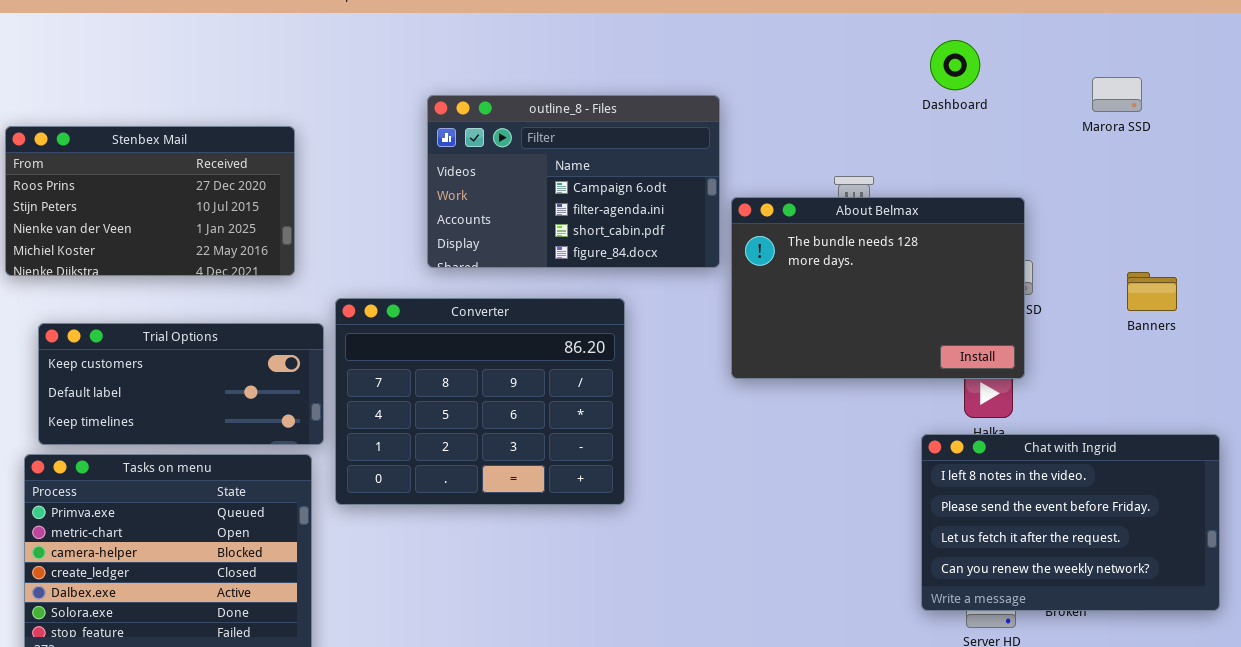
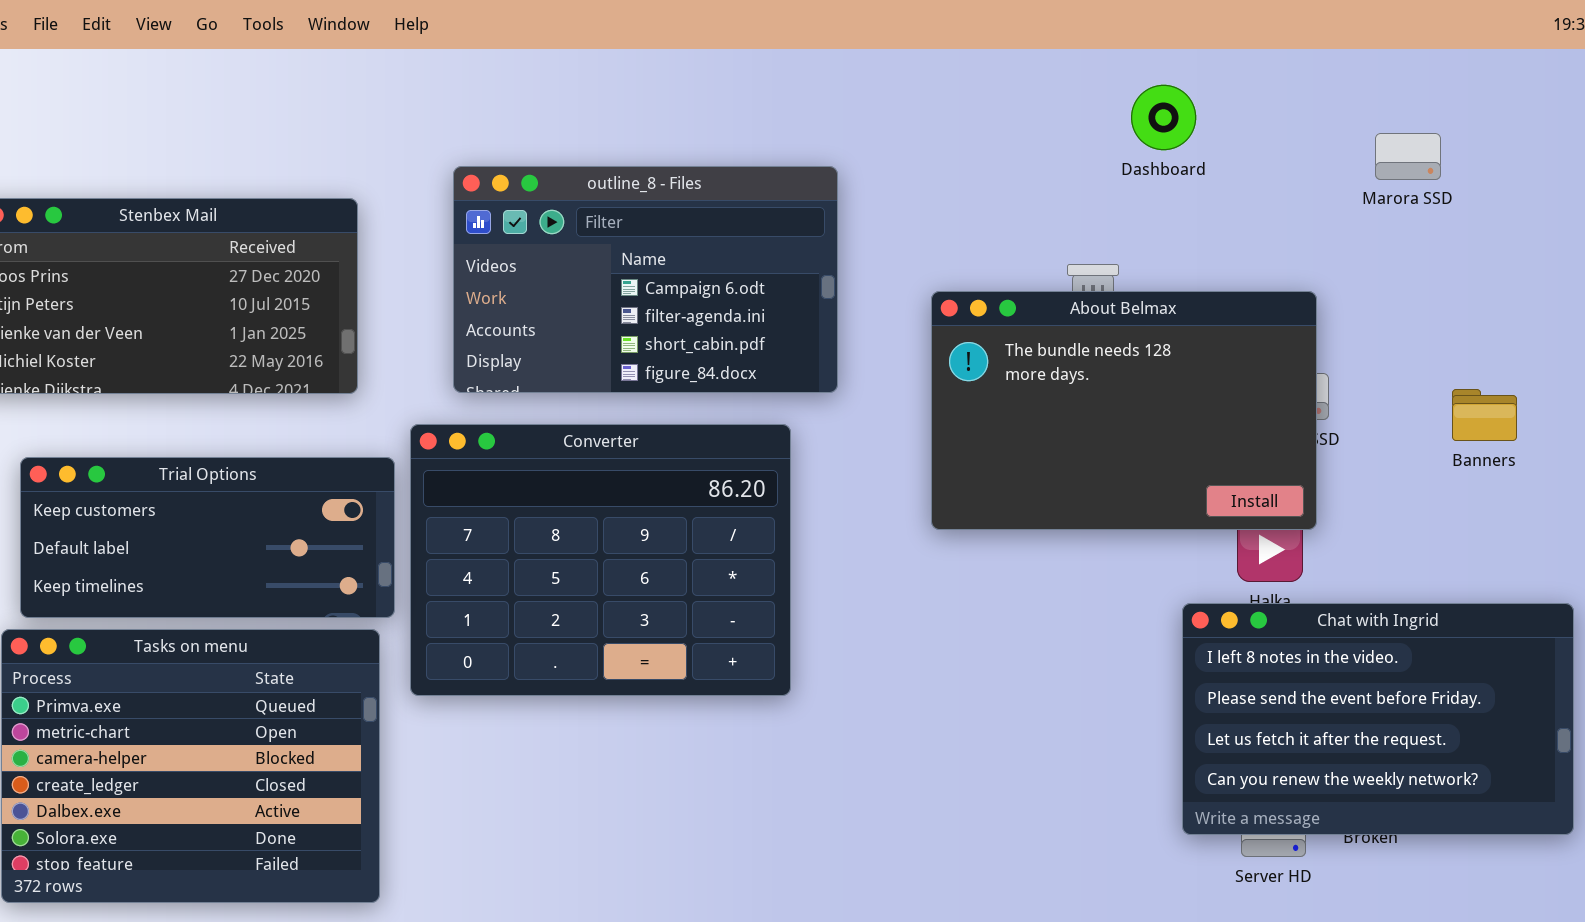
Dashboard: [930,40,980,90] -> [1131,85,1196,150], moved
Marora SSD: [1092,77,1142,112] -> [1375,133,1441,180], moved
outline_8 - Files: [427,95,720,268] -> [453,166,838,393], moved

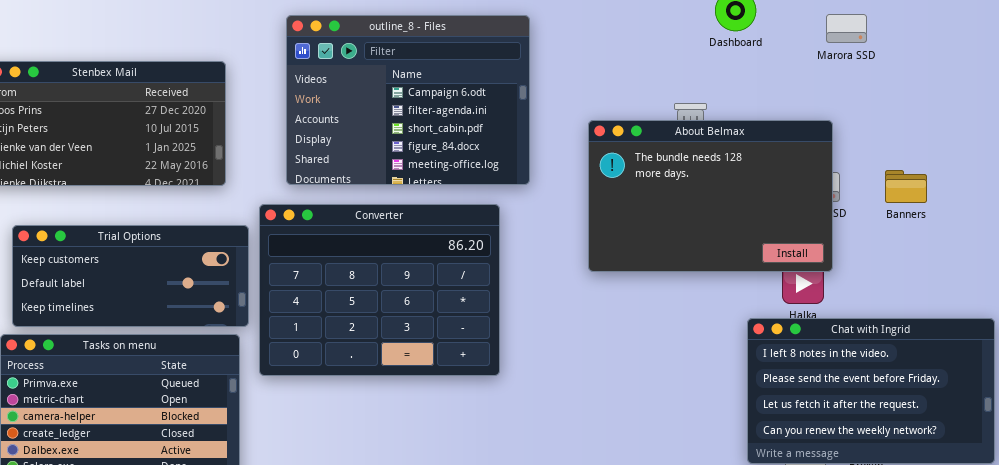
Marora SSD: [1375,133,1441,180] -> [826,14,867,43], moved
outline_8 - Files: [453,166,838,393] -> [286,15,530,185], resized
Banners: [1452,389,1517,441] -> [885,170,927,203], moved

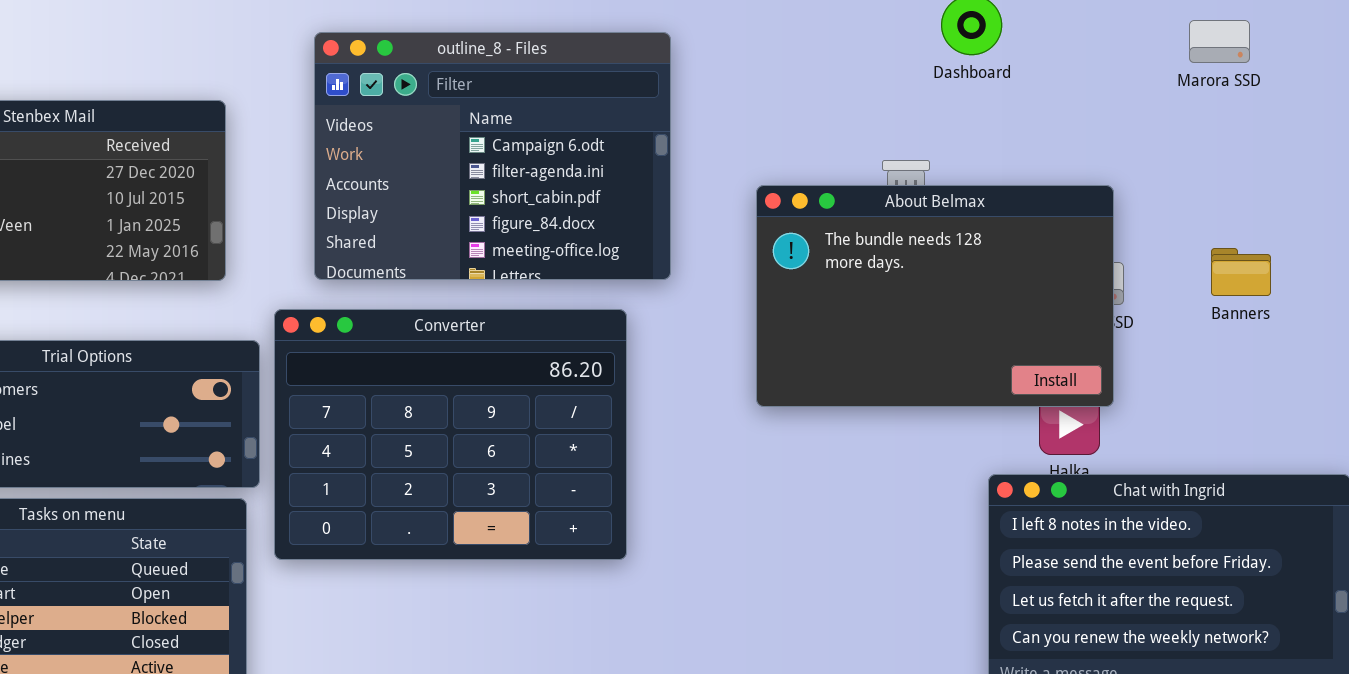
Marora SSD: [826,14,867,43] -> [1189,20,1250,63], moved
Banners: [885,170,927,203] -> [1211,248,1271,296], moved

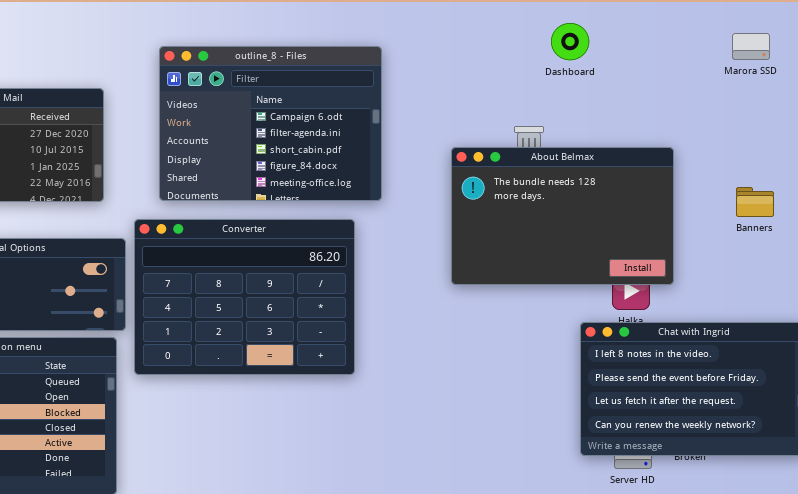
Marora SSD: [1189,20,1250,63] -> [732,33,770,60], moved
About Belmax: [756,185,1114,407] -> [451,147,674,285], moved
Banners: [1211,248,1271,296] -> [736,187,774,217], moved

